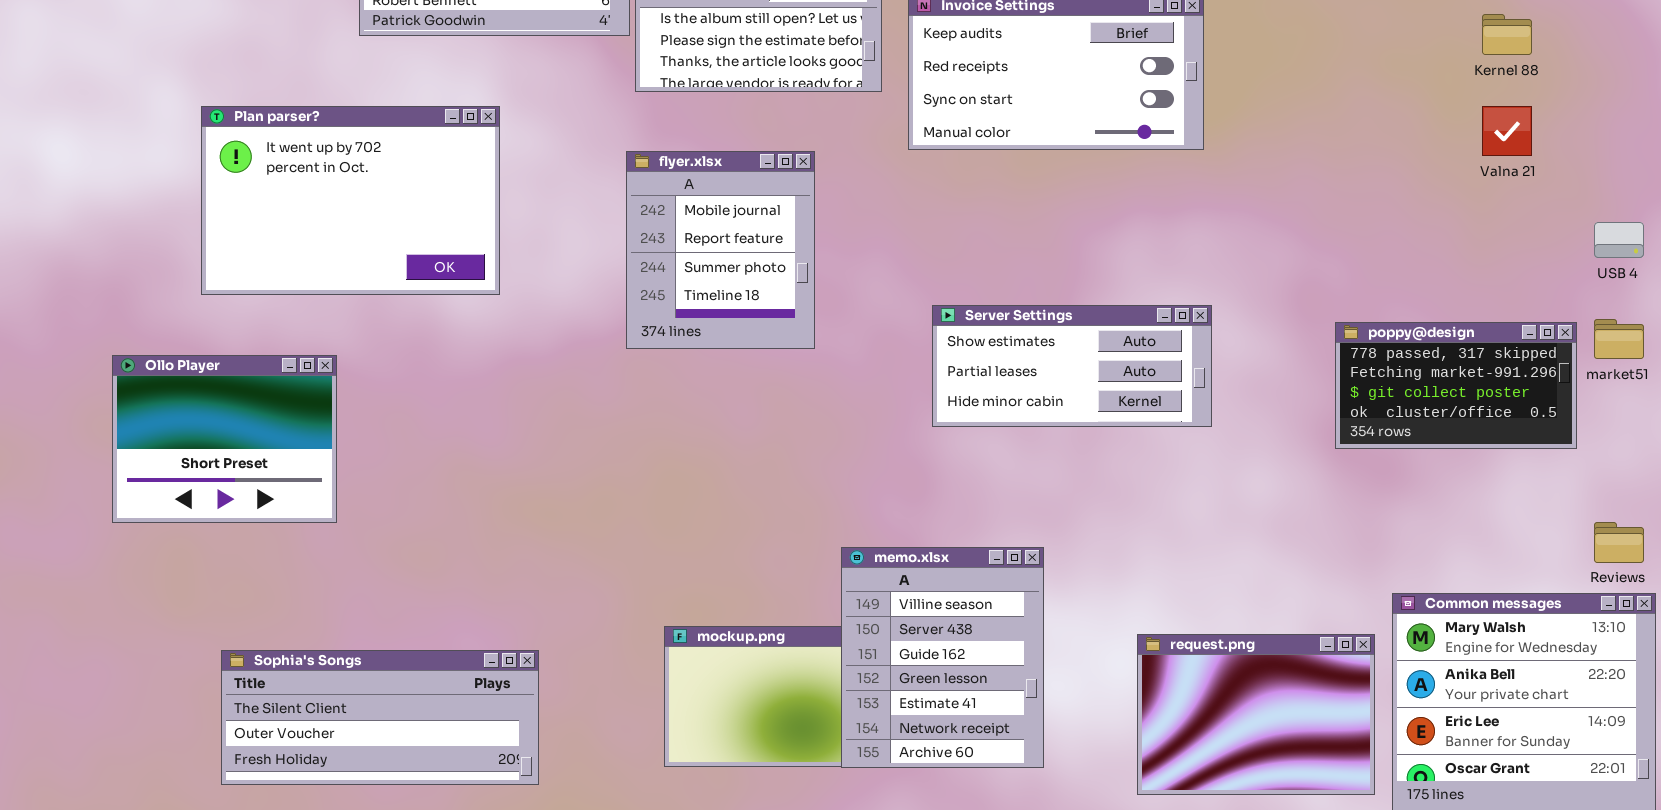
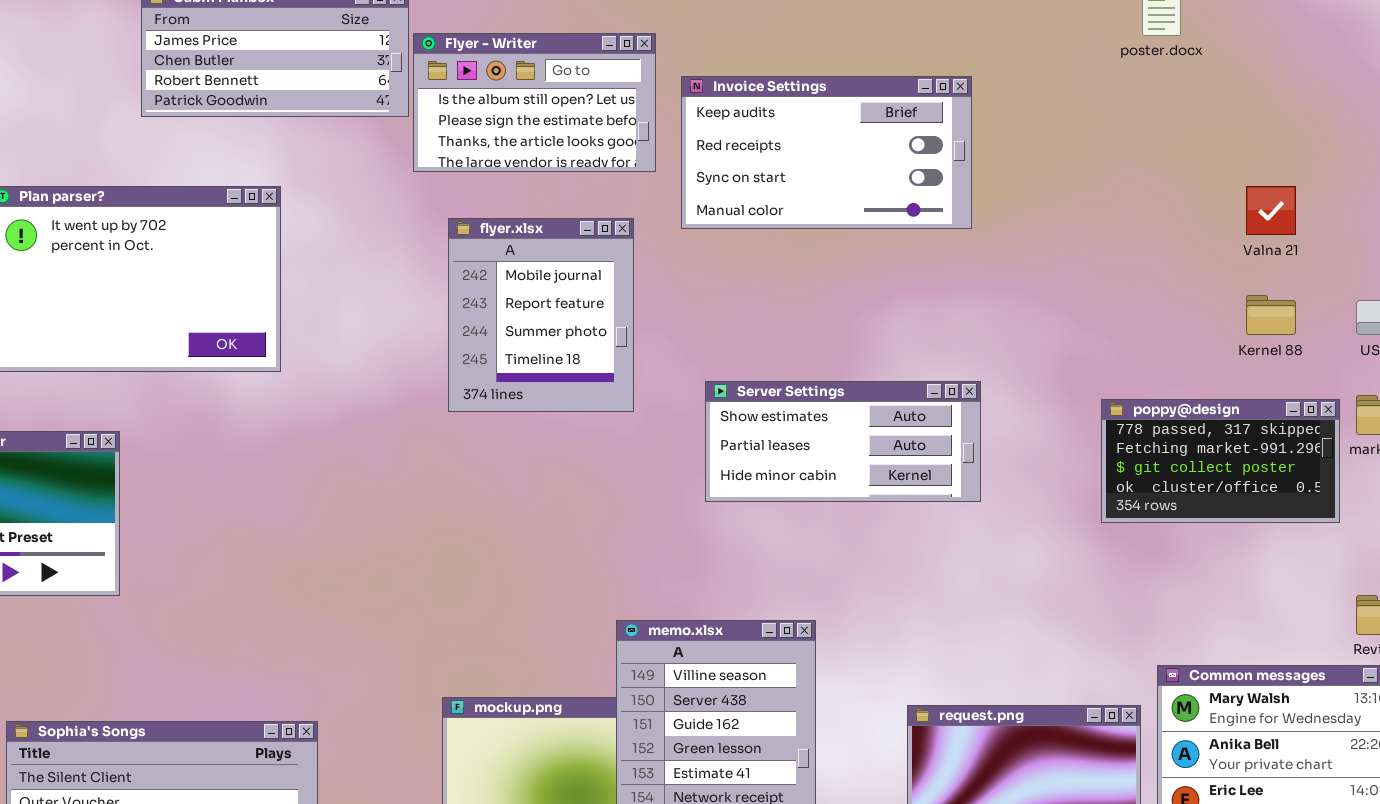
Kernel 88: [1482,14,1532,55] -> [1246,295,1296,335], moved
flyer.xlsx: [626,151,815,349] -> [448,218,634,412], moved

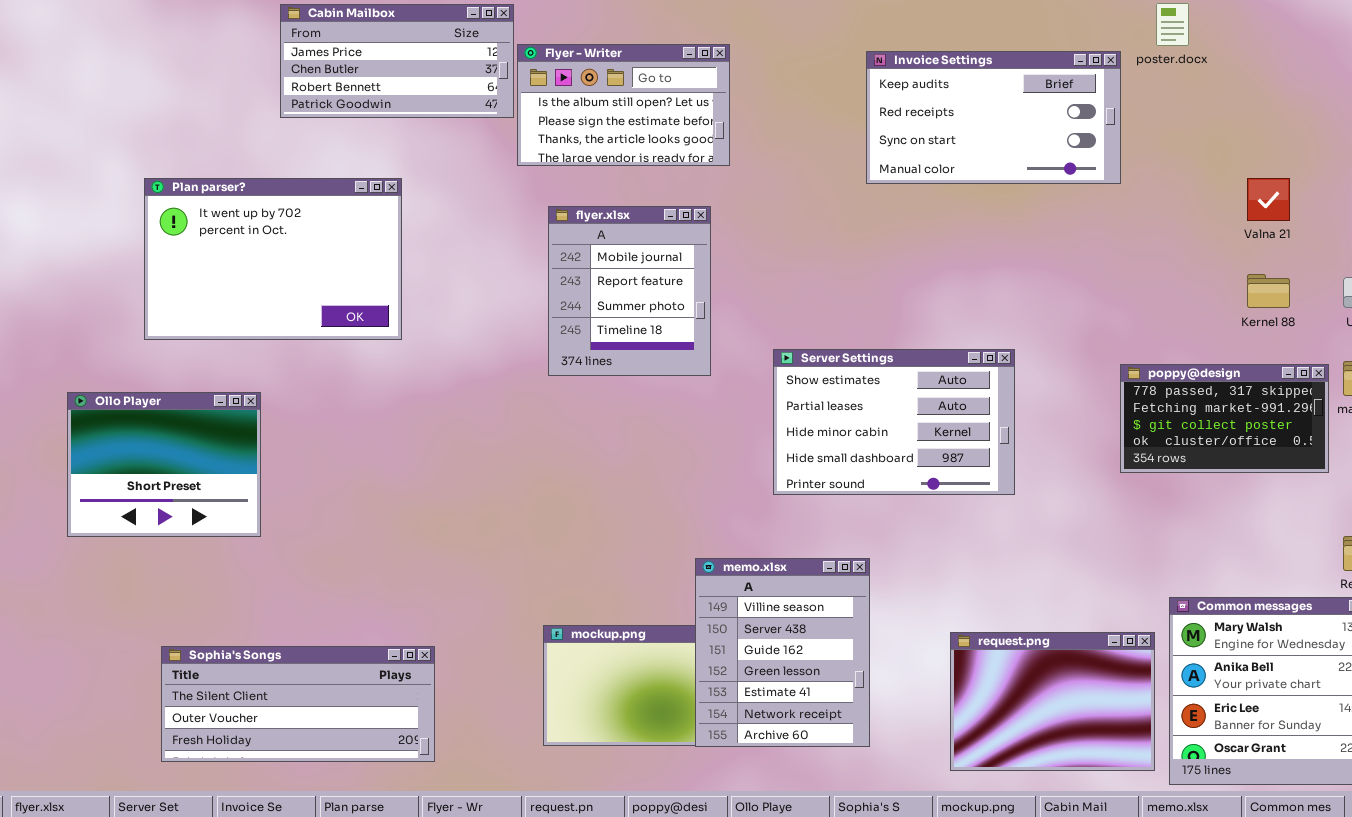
Invoice Settings: [681,76,972,229] -> [866,51,1121,184], moved
Server Settings: [705,381,981,502] -> [773,349,1015,495], resized

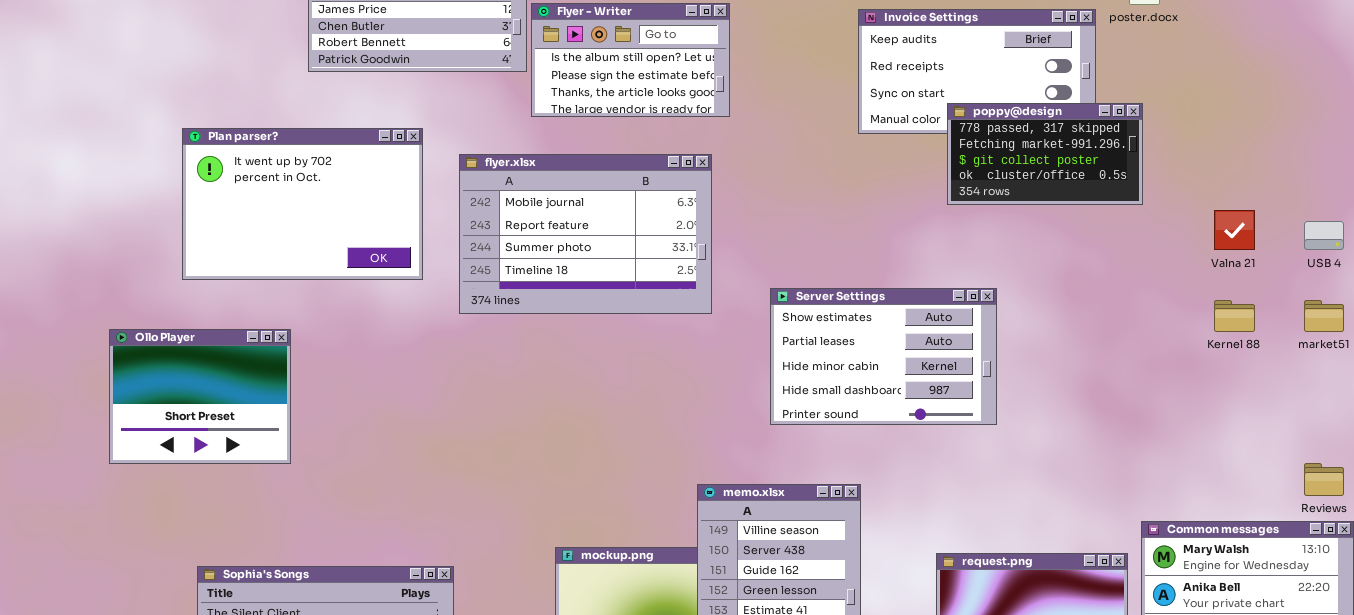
Valna 21: [1247,178,1290,221] -> [1214,210,1255,250], moved
flyer.xlsx: [548,206,711,376] -> [459,154,712,314], resized
Kernel 88: [1247,274,1290,308] -> [1214,300,1255,332], moved
poppy@design: [1120,364,1329,473] -> [947,103,1143,205], moved

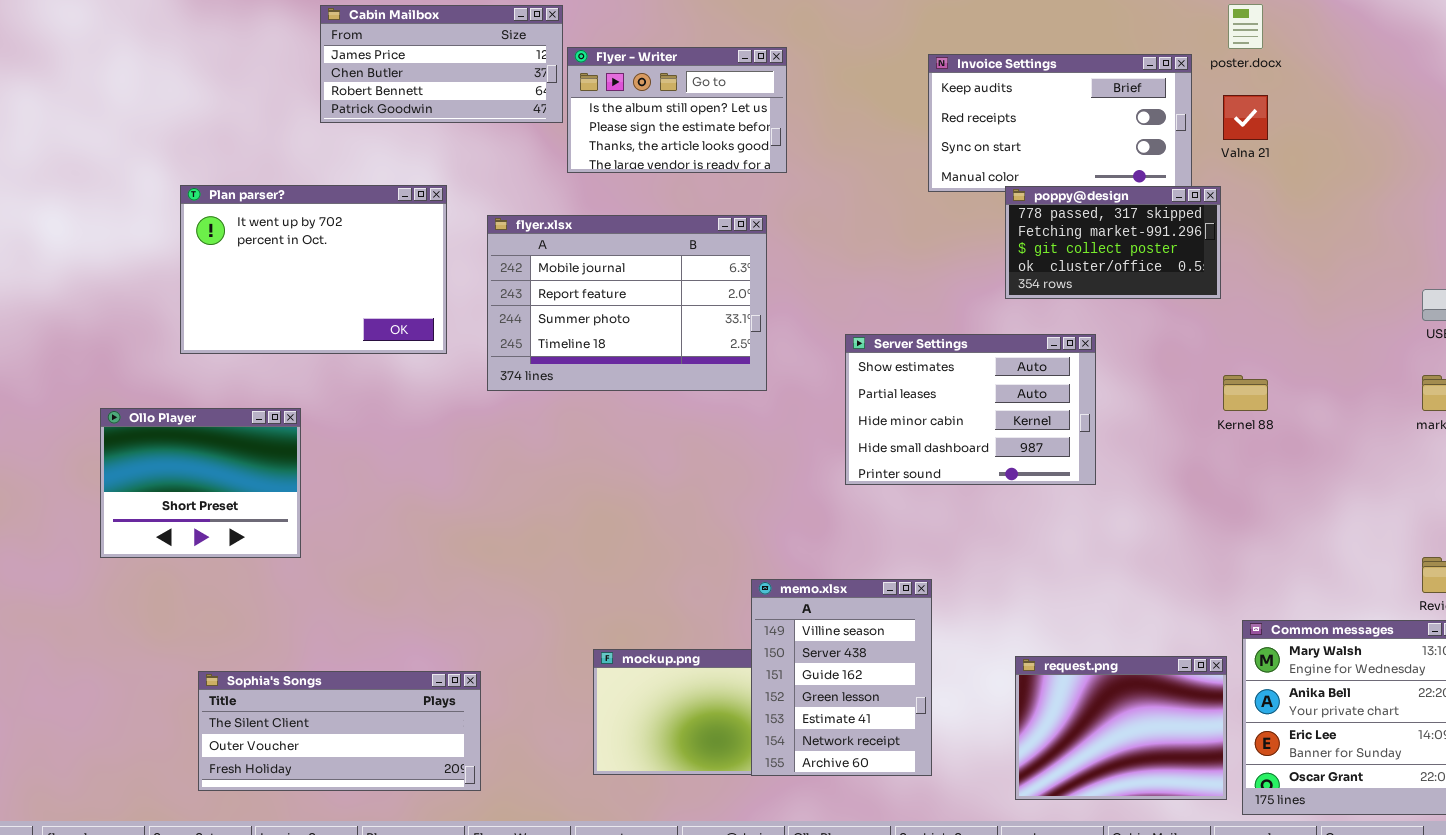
poppy@design: [947,103,1143,205] -> [1005,186,1221,299], moved
Valna 21: [1214,210,1255,250] -> [1223,95,1268,140], moved
Server Settings: [770,288,997,425] -> [845,334,1096,485], moved
Kernel 88: [1214,300,1255,332] -> [1223,375,1268,411], moved

